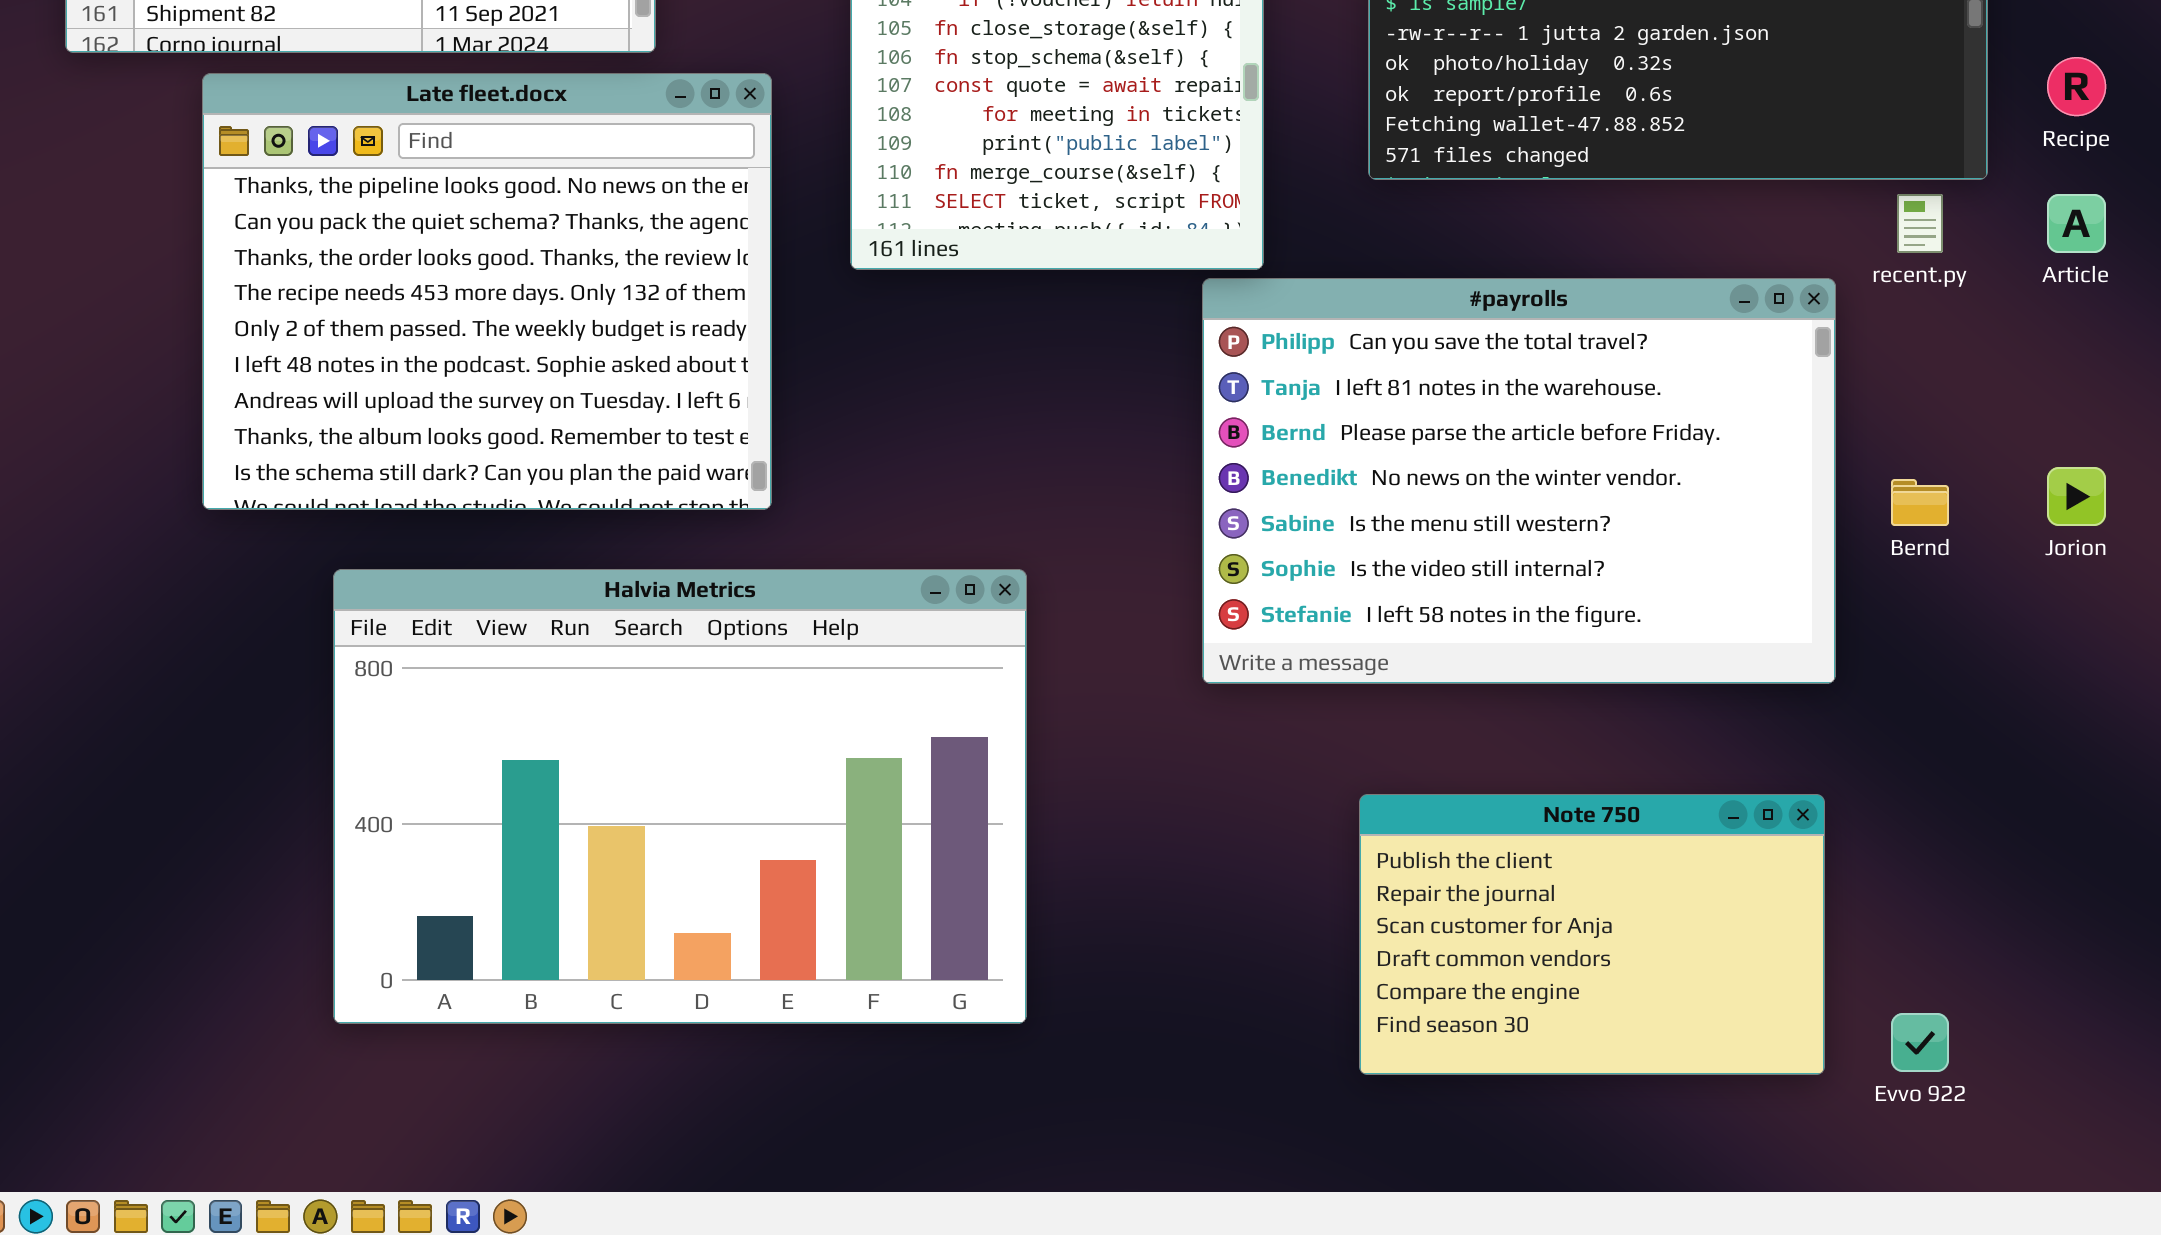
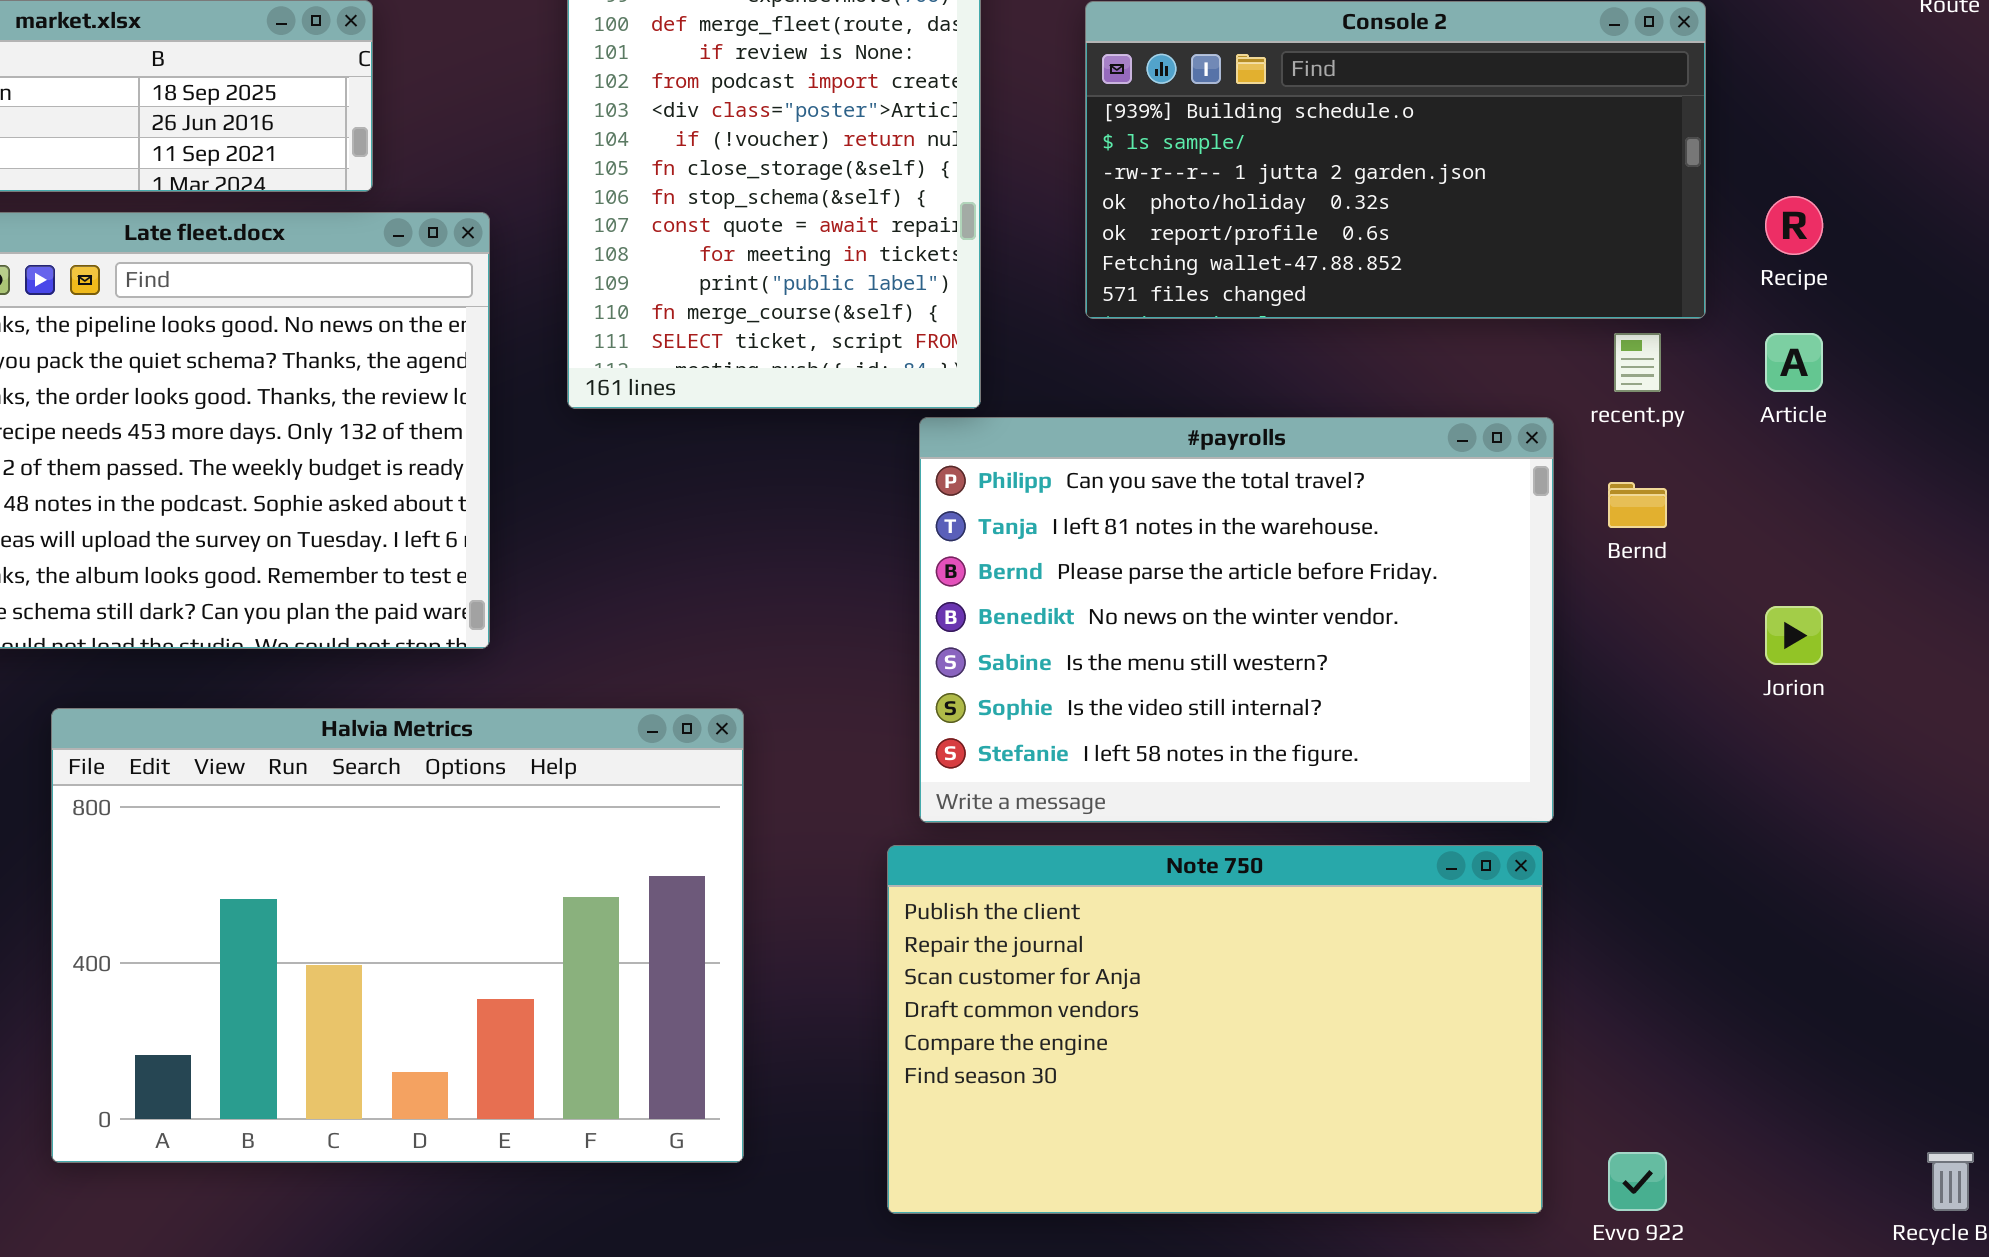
Bernd: [1891,479,1949,526] -> [1608,482,1667,528], moved
Note 750: [1359,794,1825,1075] -> [887,845,1543,1214], resized

